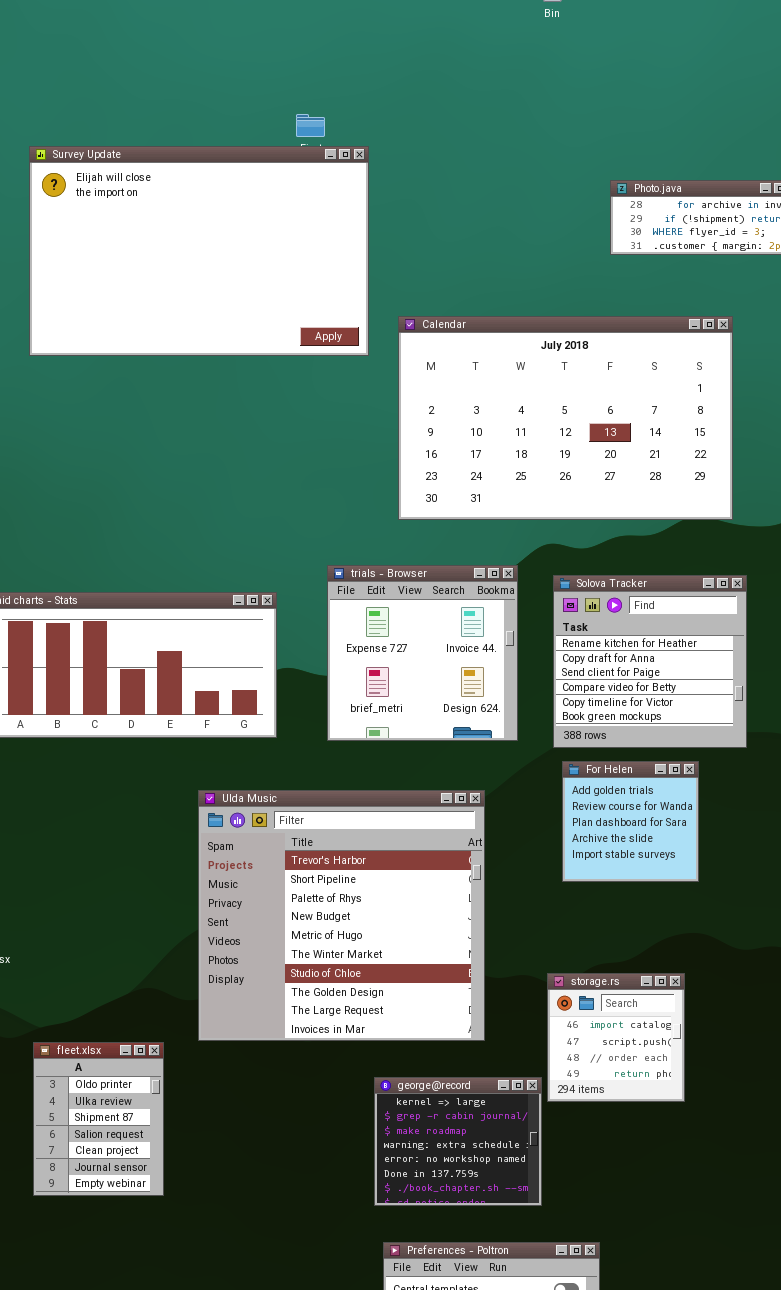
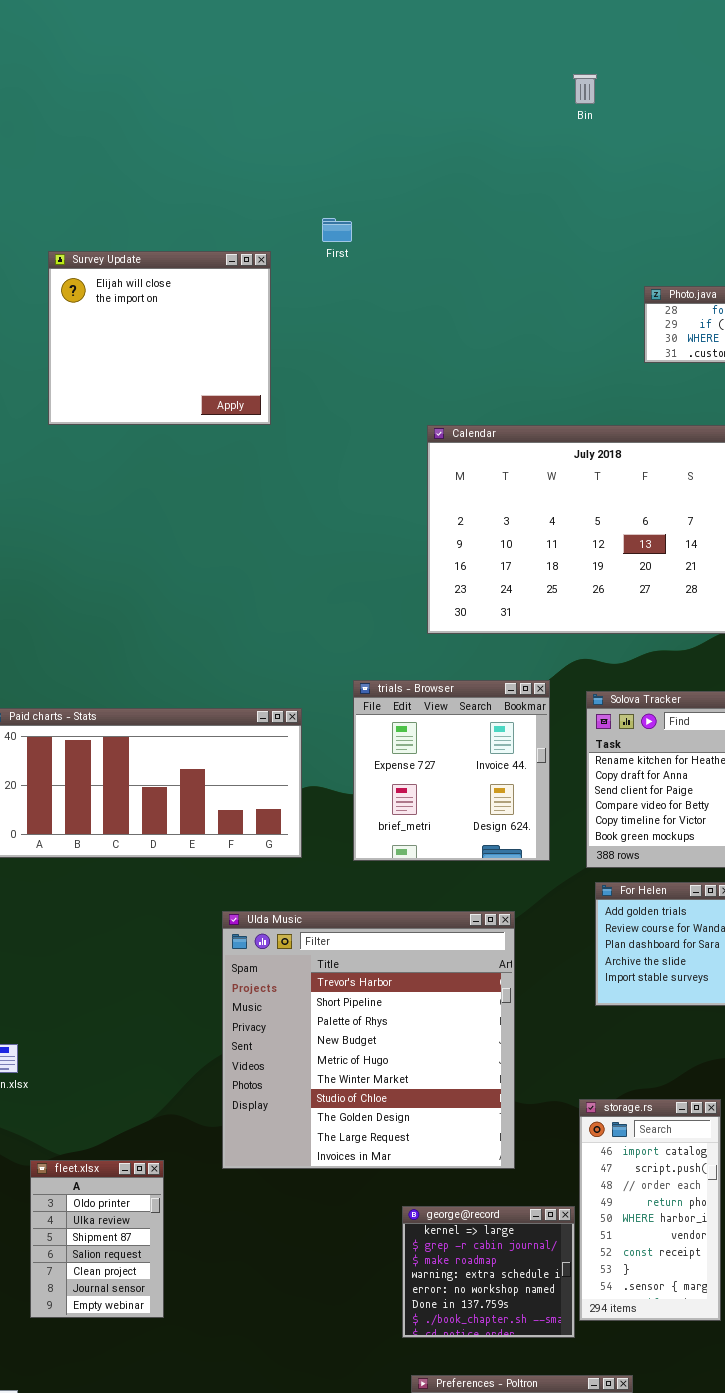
Survey Update: [29,146,369,356] -> [48,251,271,425], resized
storage.rs: [547,973,685,1102] -> [579,1099,721,1321], resized
fleet.xlsx: [33,1042,164,1196] -> [30,1160,164,1318], moved

